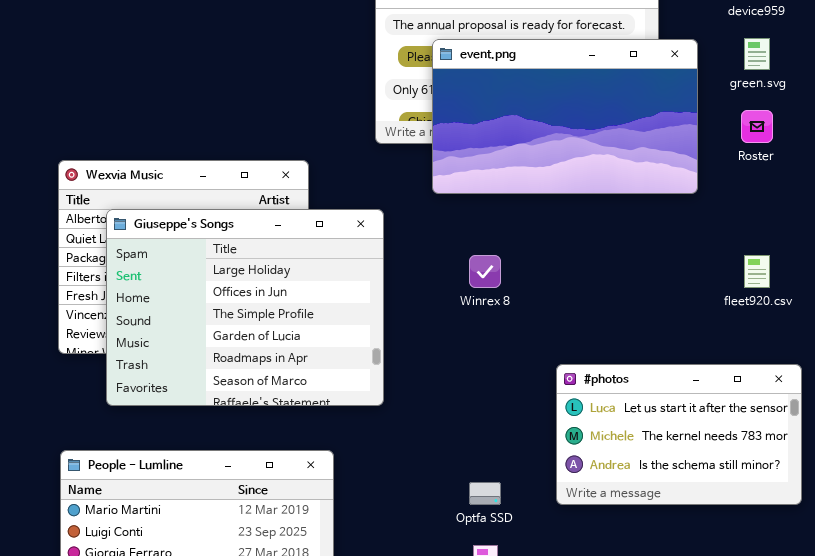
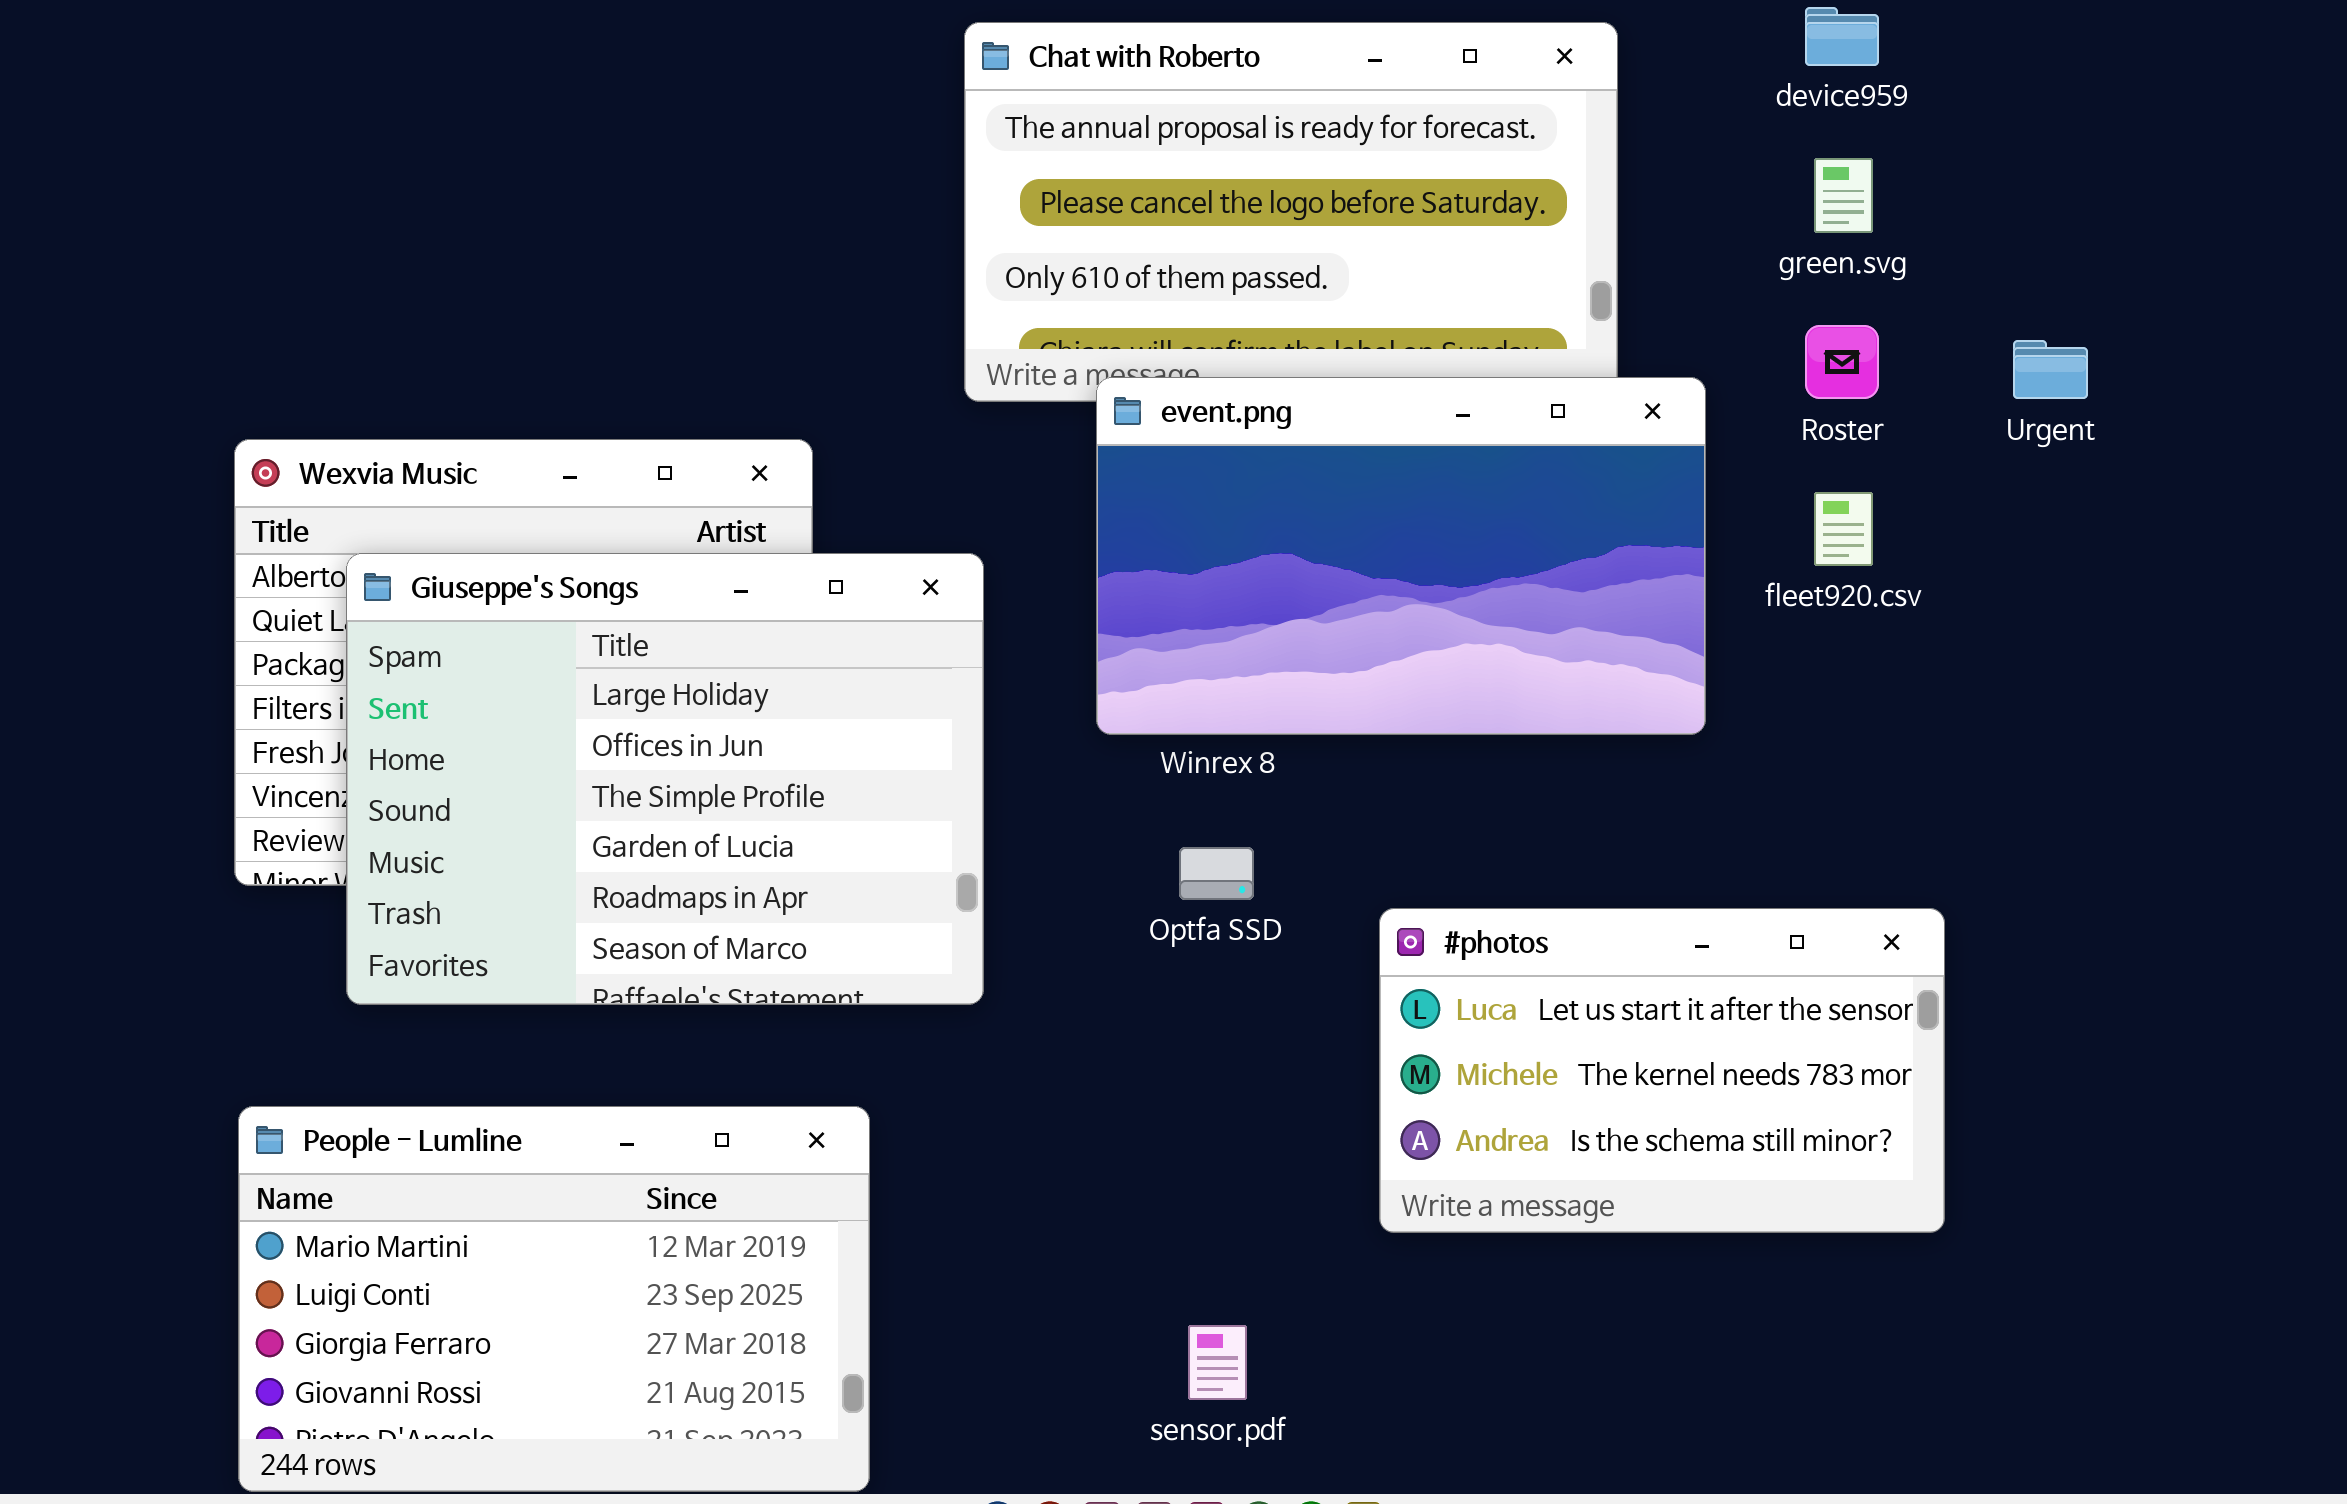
event.png: [432,39,698,194] -> [1096,377,1706,735], moved
fleet920.csv: [744,255,770,288] -> [1814,492,1873,566], moved
Optfa SSD: [469,482,501,505] -> [1179,847,1254,900], moved

